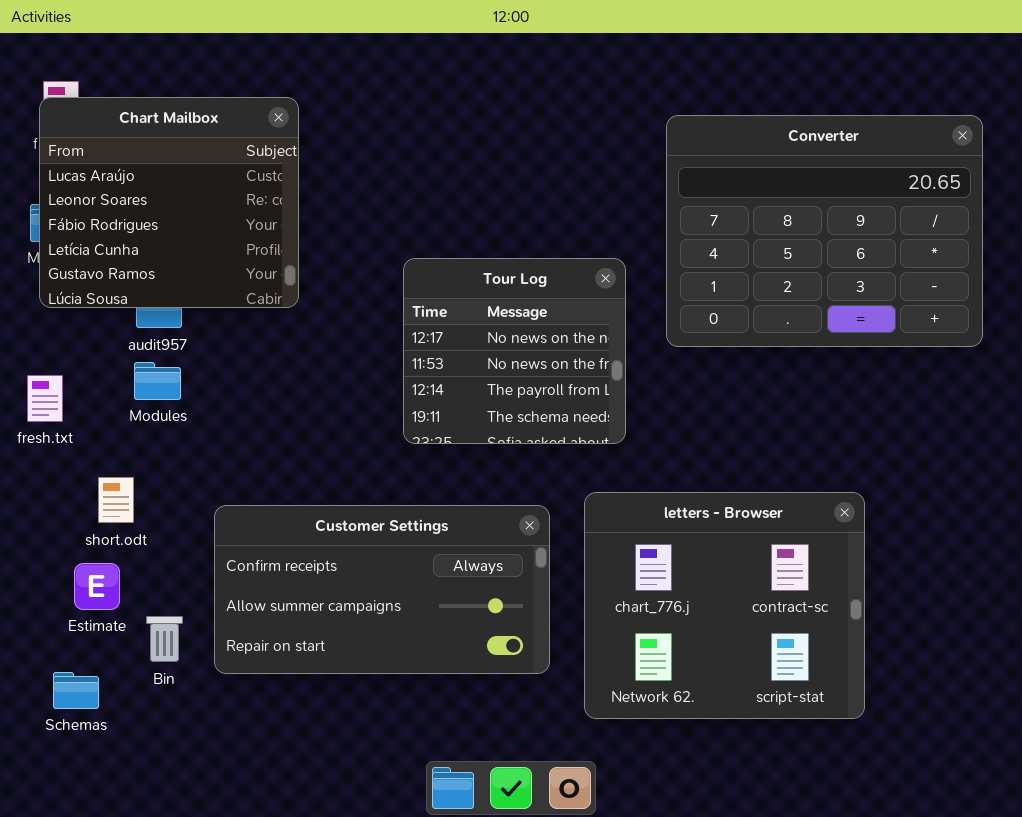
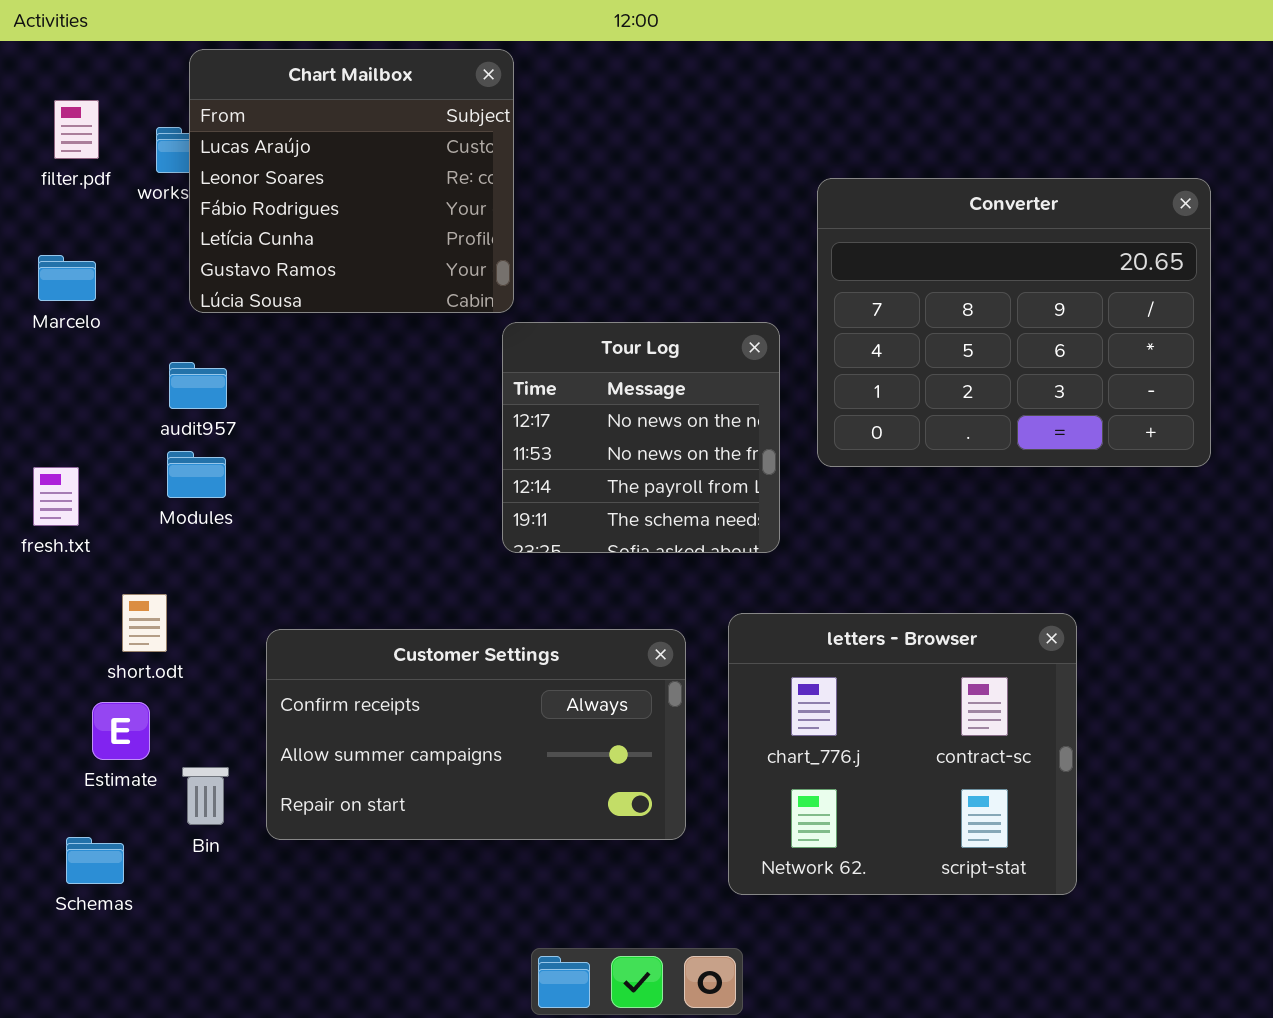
Chart Mailbox: [39,97,299,308] -> [189,49,514,313], moved
Converter: [666,115,983,347] -> [817,178,1211,467], moved

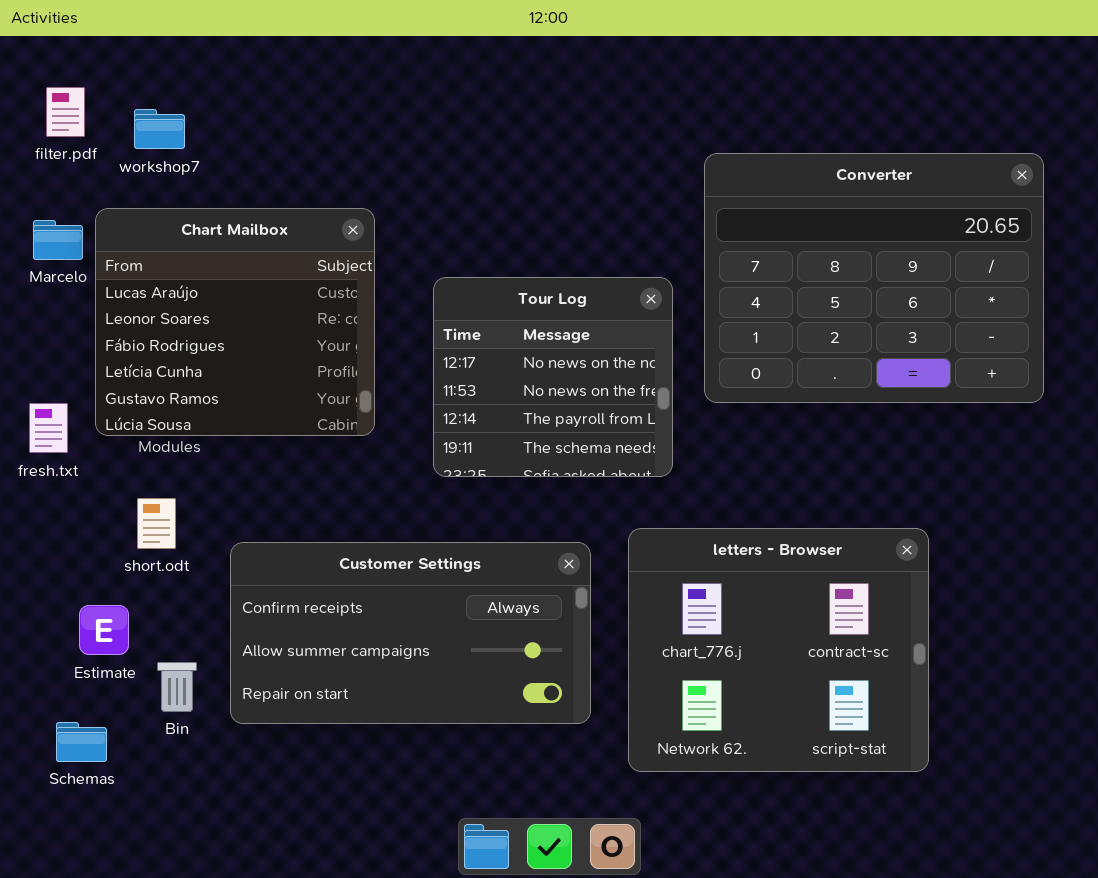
Chart Mailbox: [189,49,514,313] -> [95,208,375,436], moved
short.odt: [122,594,167,652] -> [137,498,176,549], moved

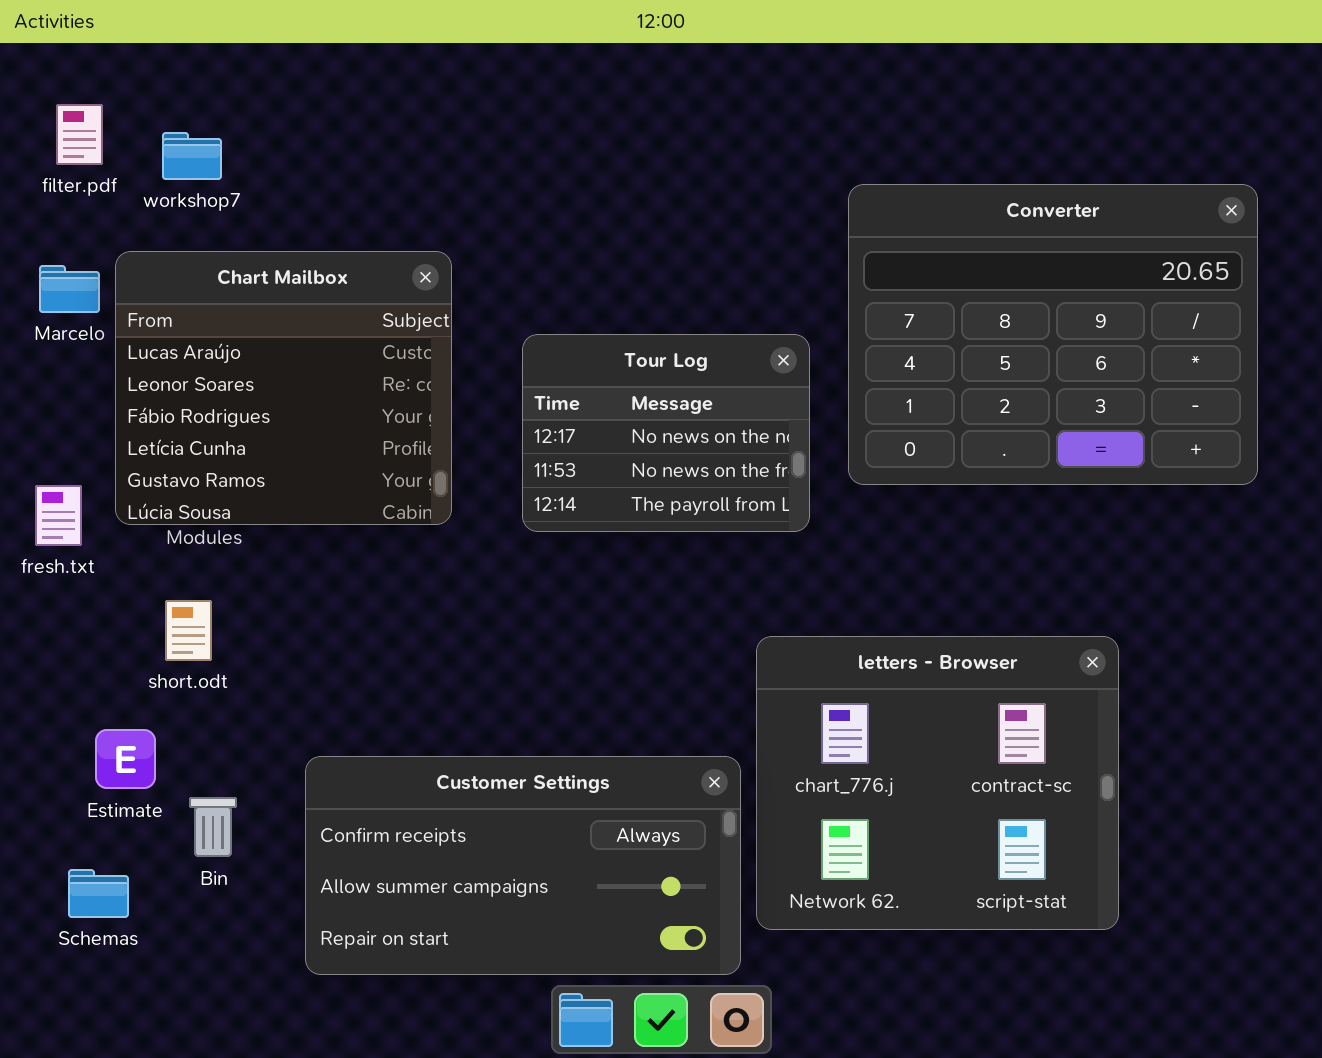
Tour Log: [433,277,673,477] -> [522,334,810,532], resized
Customer Settings: [230,542,591,724] -> [305,756,741,975], moved

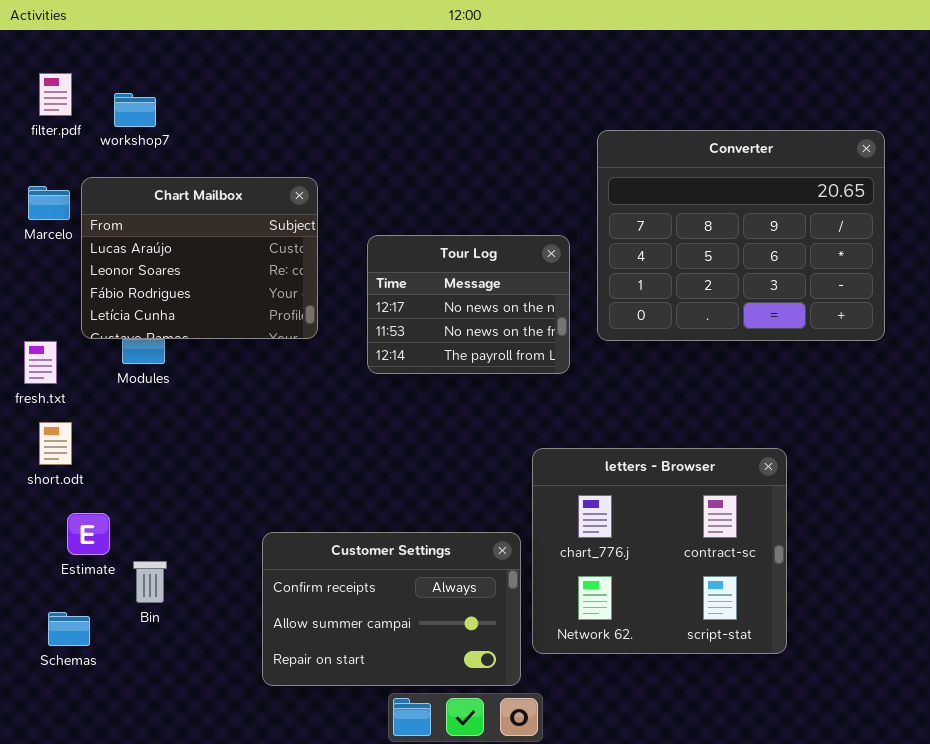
Chart Mailbox: [115,251,452,525] -> [81,177,318,339], resized
short.odt: [165,600,212,661] -> [39,422,72,465], moved
Customer Settings: [305,756,741,975] -> [262,532,521,686], resized

